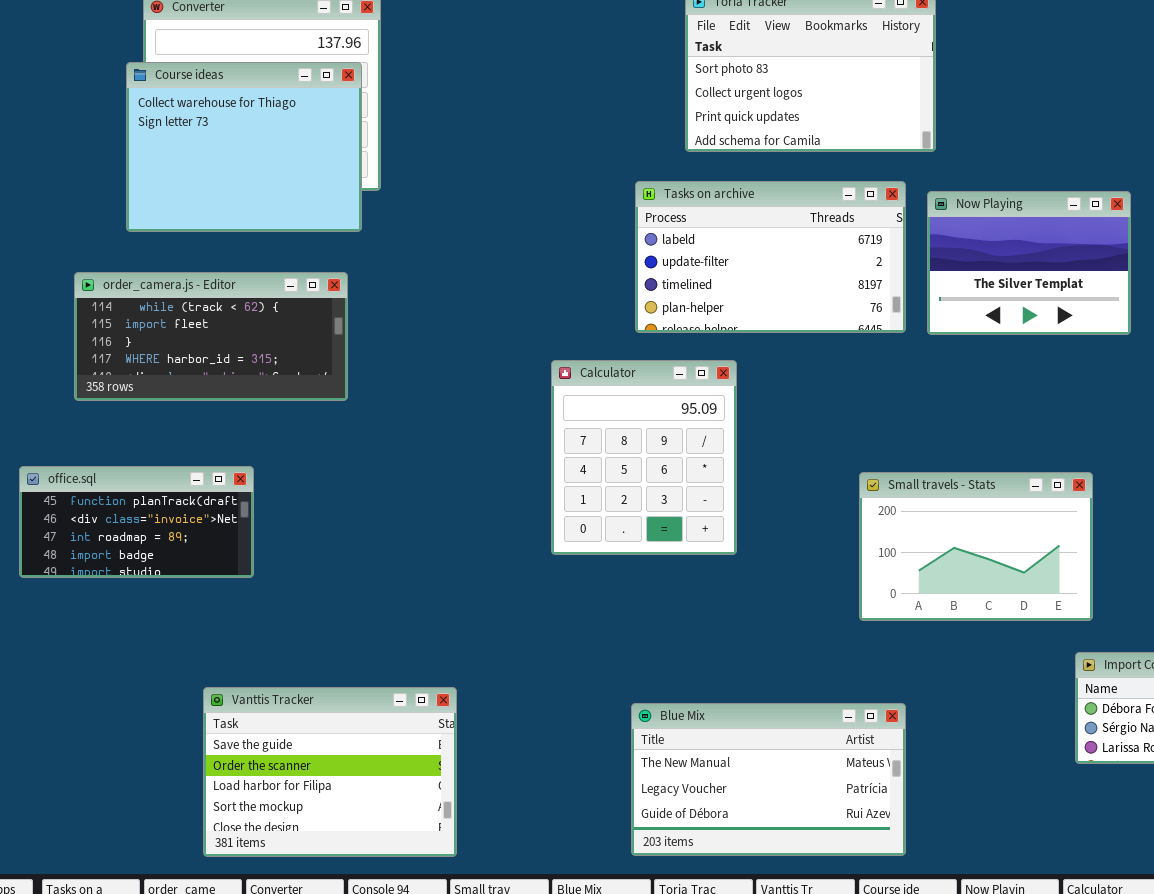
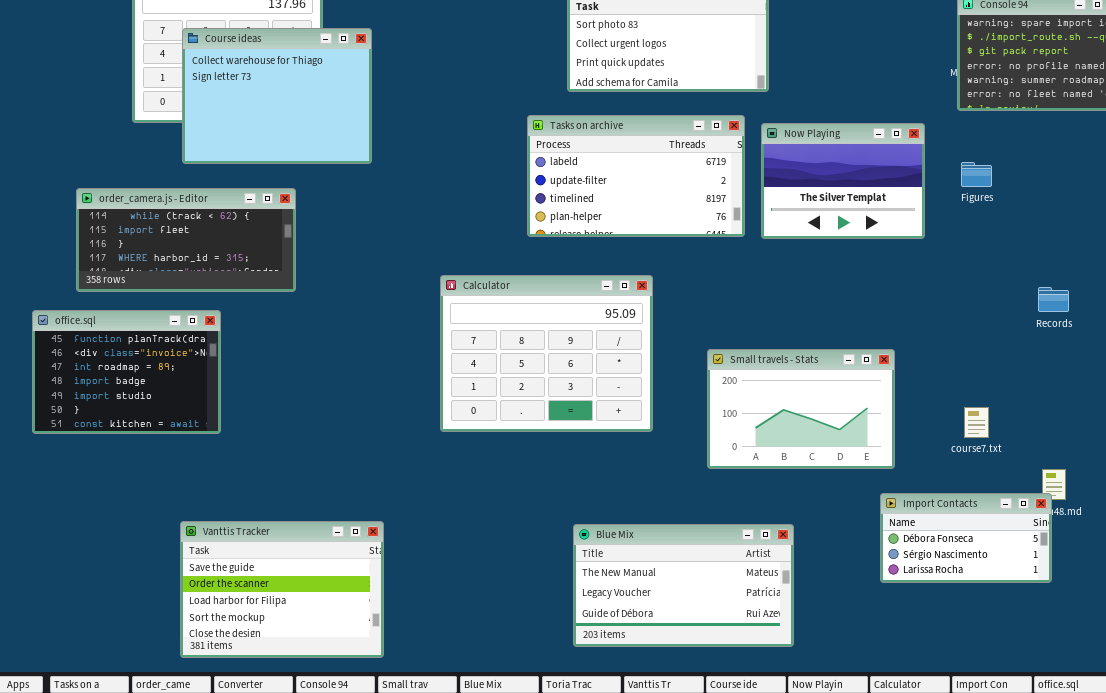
Course ideas: [126,62,362,232] -> [182,28,372,164], moved
Calculator: [551,360,737,555] -> [440,275,653,432], moved, resized
office.sql: [19,466,254,578] -> [32,310,221,434], resized
Blue Mix: [631,703,906,856] -> [573,524,794,647], moved

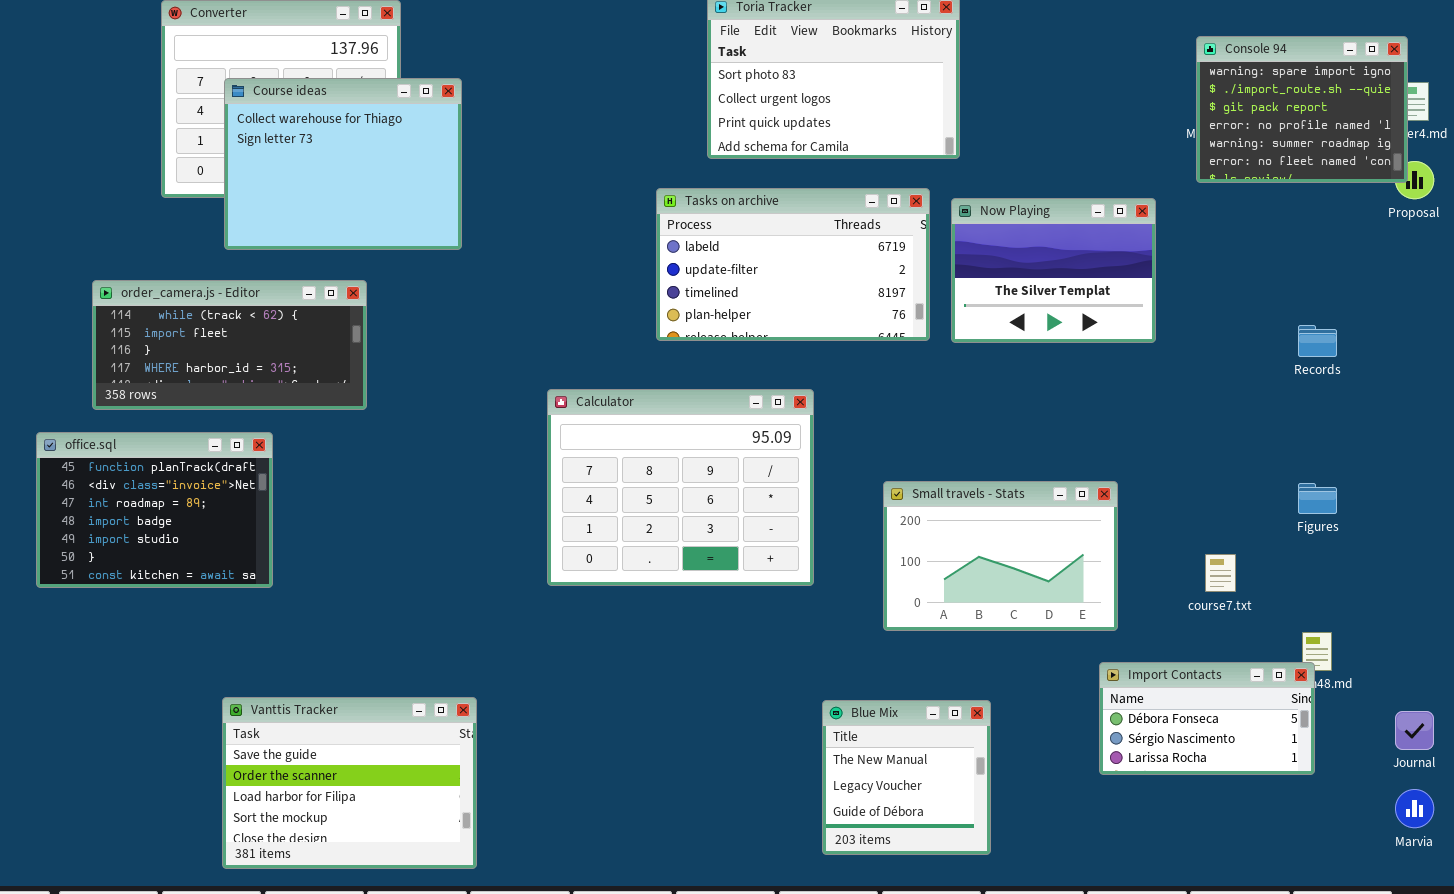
Figures: [961,162,992,187] -> [1298,483,1337,514], moved
Records: [1038,287,1069,312] -> [1298,325,1337,357], moved
Blue Mix: [573,524,794,647] -> [822,700,991,855], resized

